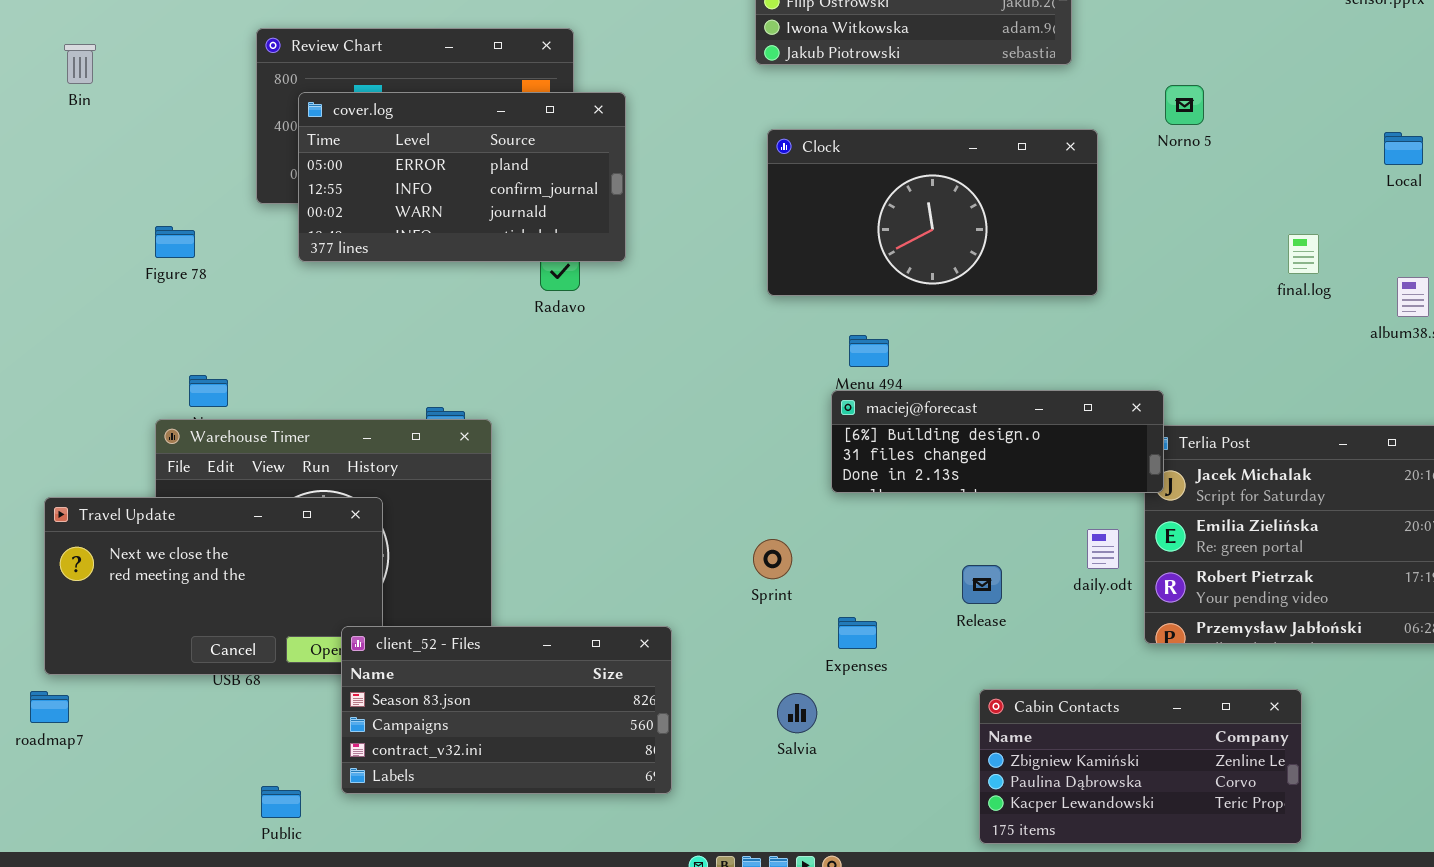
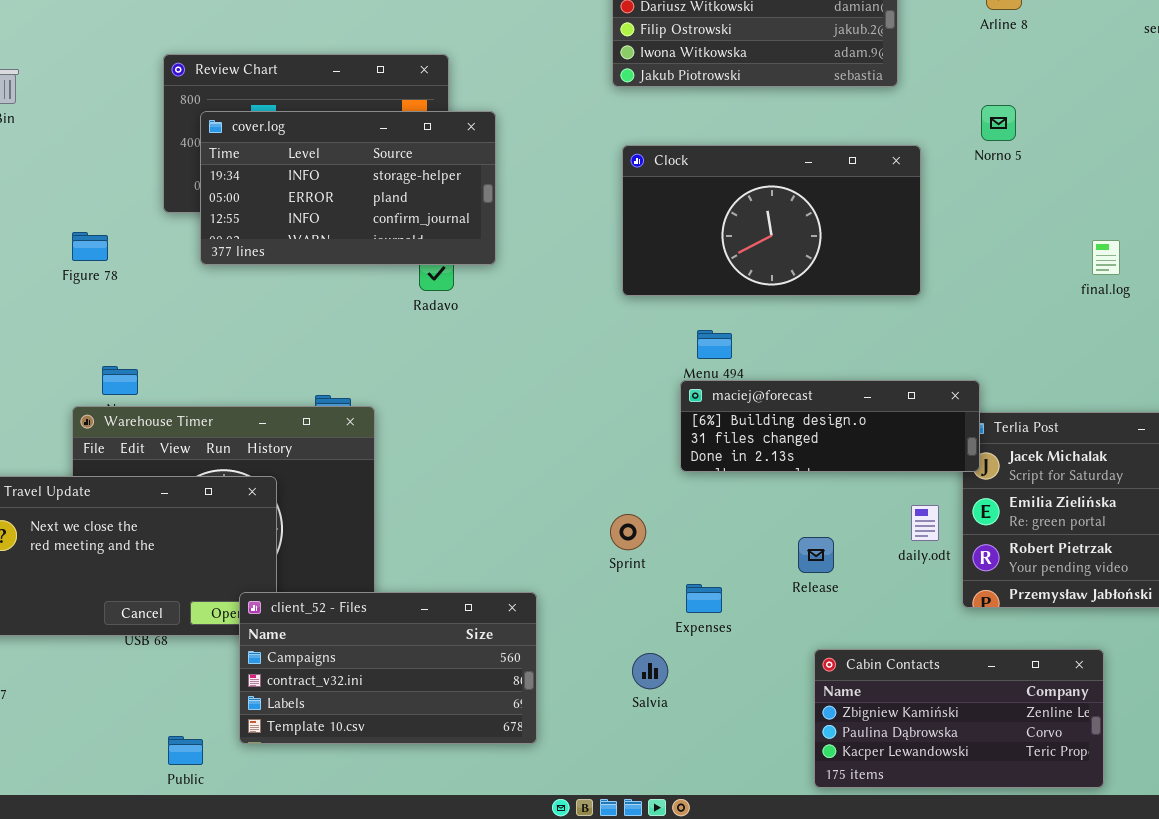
cover.log: [298,92,626,262] -> [200,111,496,265], scrolled up 1 row
client_52 - Files: [341,626,672,794] -> [239,592,537,744], scrolled down 1 row

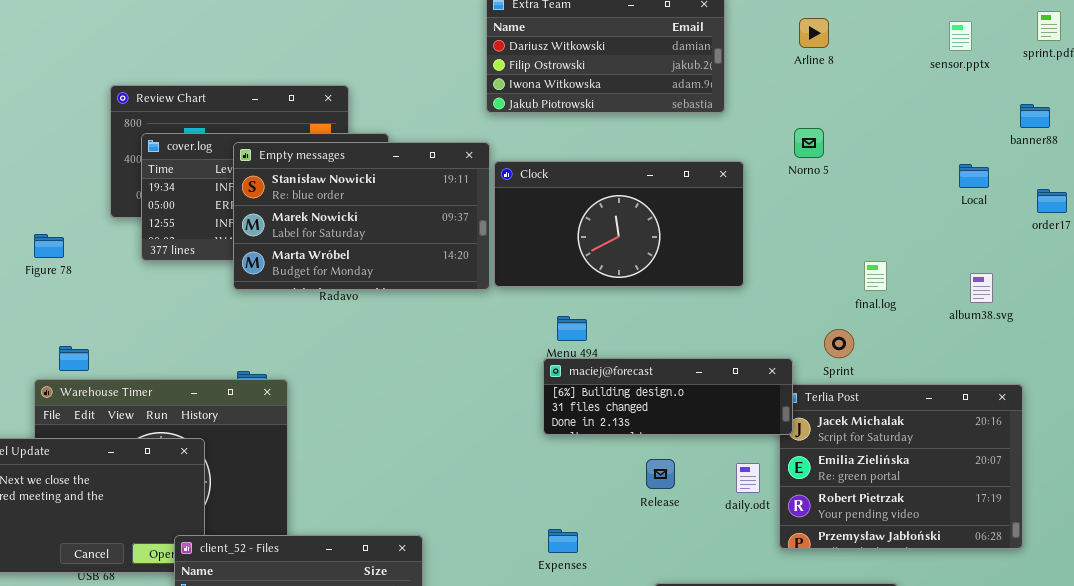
Empty messages: none -> [233,142,490,290], opened
final.log: [1092,240,1120,275] -> [864,261,887,291], moved
Sprint: [610,514,646,550] -> [824,329,854,358], moved
Release: [798,537,834,573] -> [646,459,675,489], moved

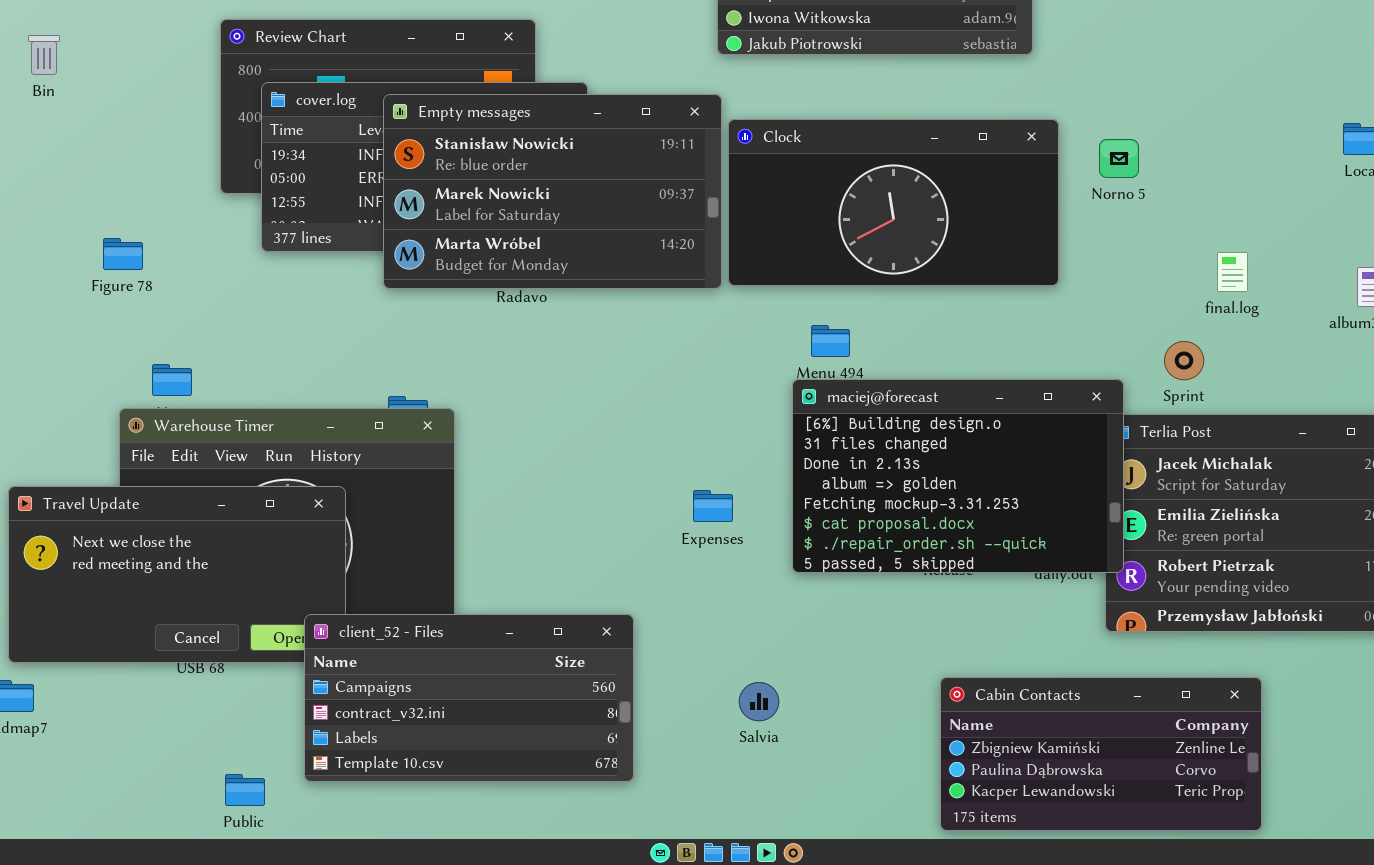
Norno 5: [794,128,824,158] -> [1099,139,1139,178], moved
Figure 78: [34,234,64,258] -> [103,238,143,270], moved
maciej@forecast: [543,358,793,435] -> [792,379,1124,573], resized
Expenses: [548,529,578,553] -> [693,490,733,522], moved

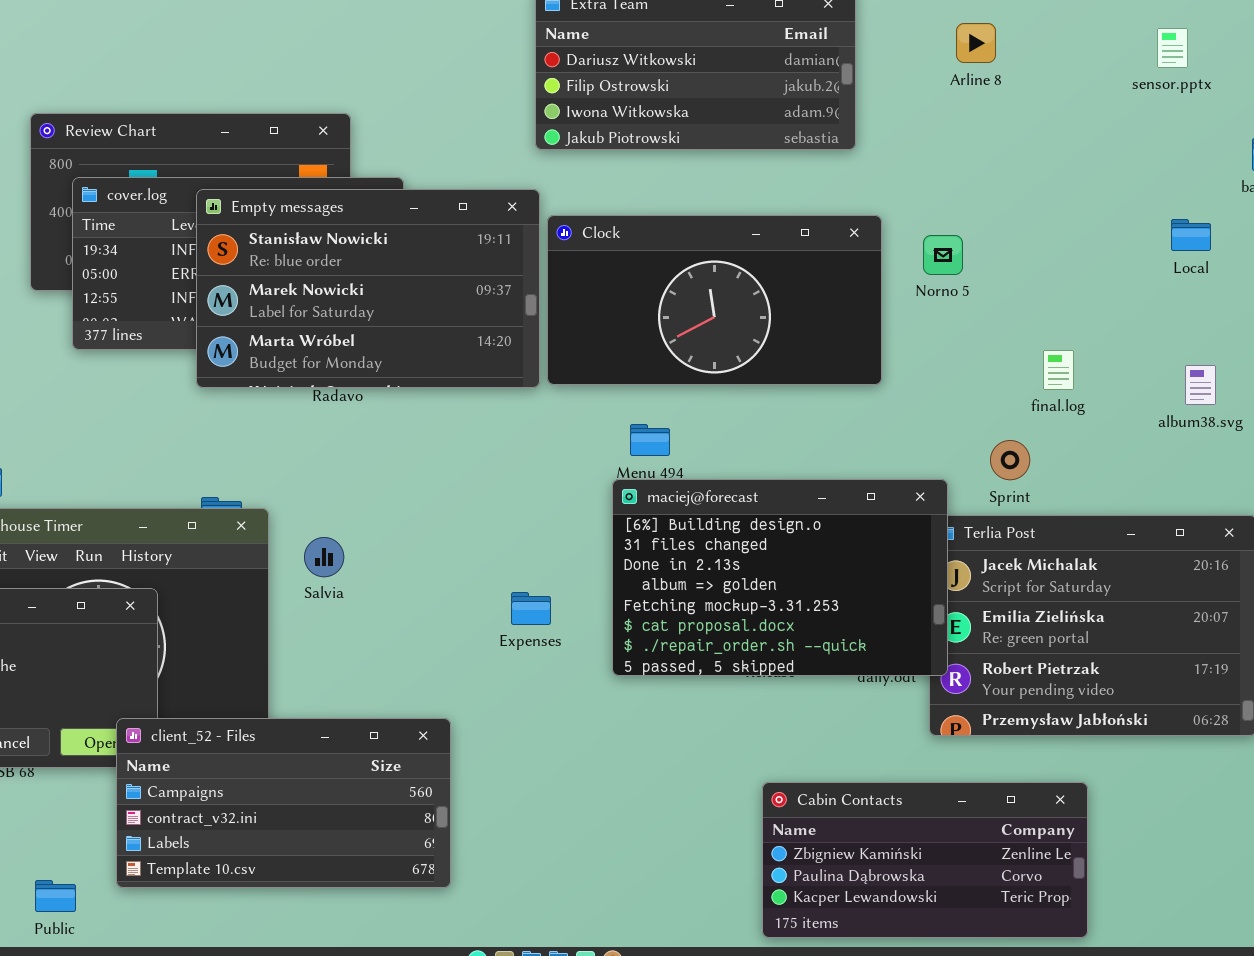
Salvia: [739,682,779,721] -> [304,537,344,577], moved

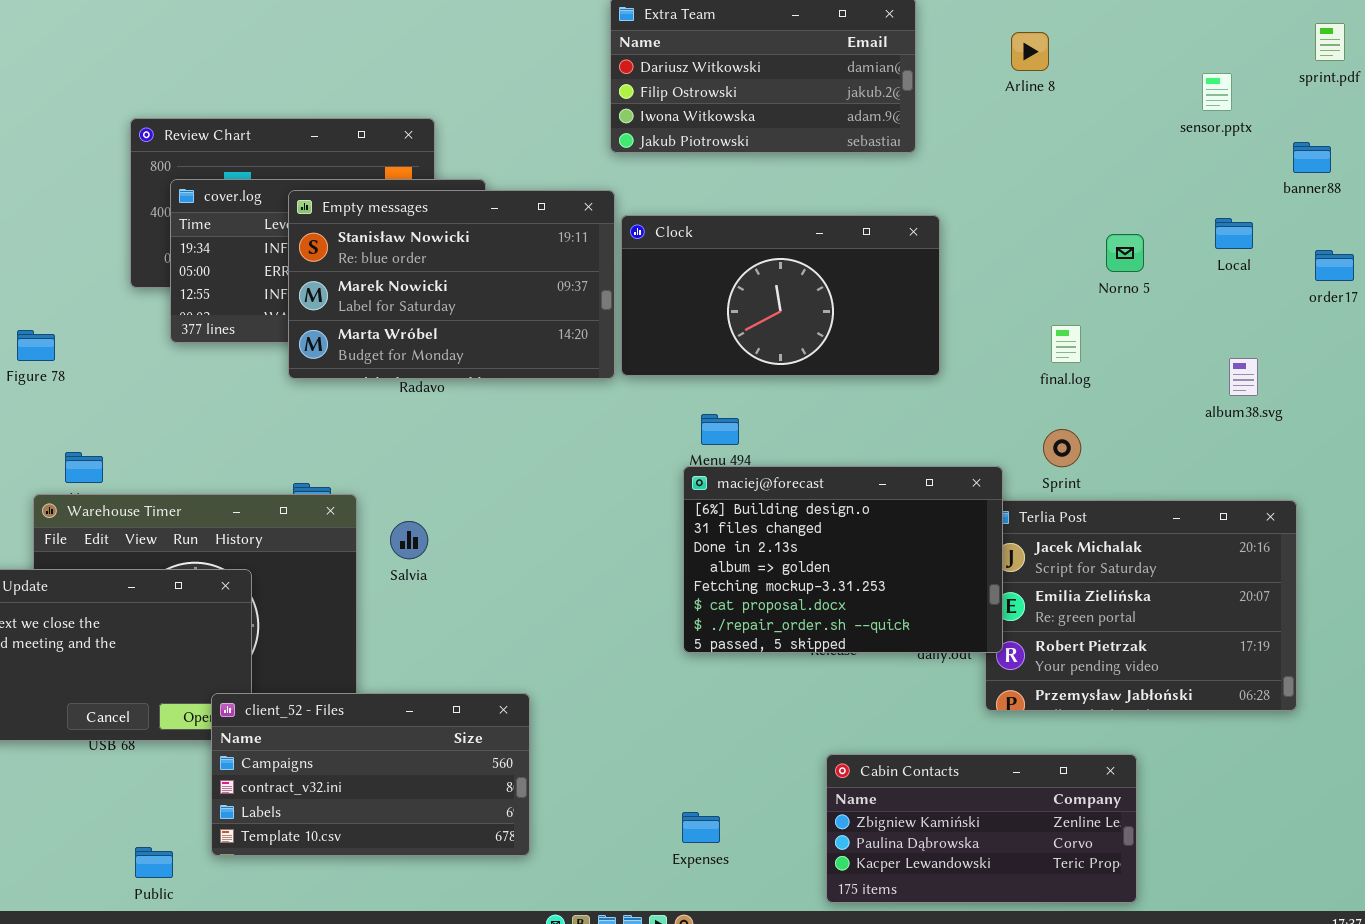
sensor.pptx: [1157,28,1188,68] -> [1202,73,1232,111], moved
Norno 5: [923,235,963,275] -> [1106,234,1144,272], moved
final.log: [1043,350,1074,390] -> [1051,325,1081,363], moved
Expenses: [511,592,551,625] -> [682,812,720,843], moved

